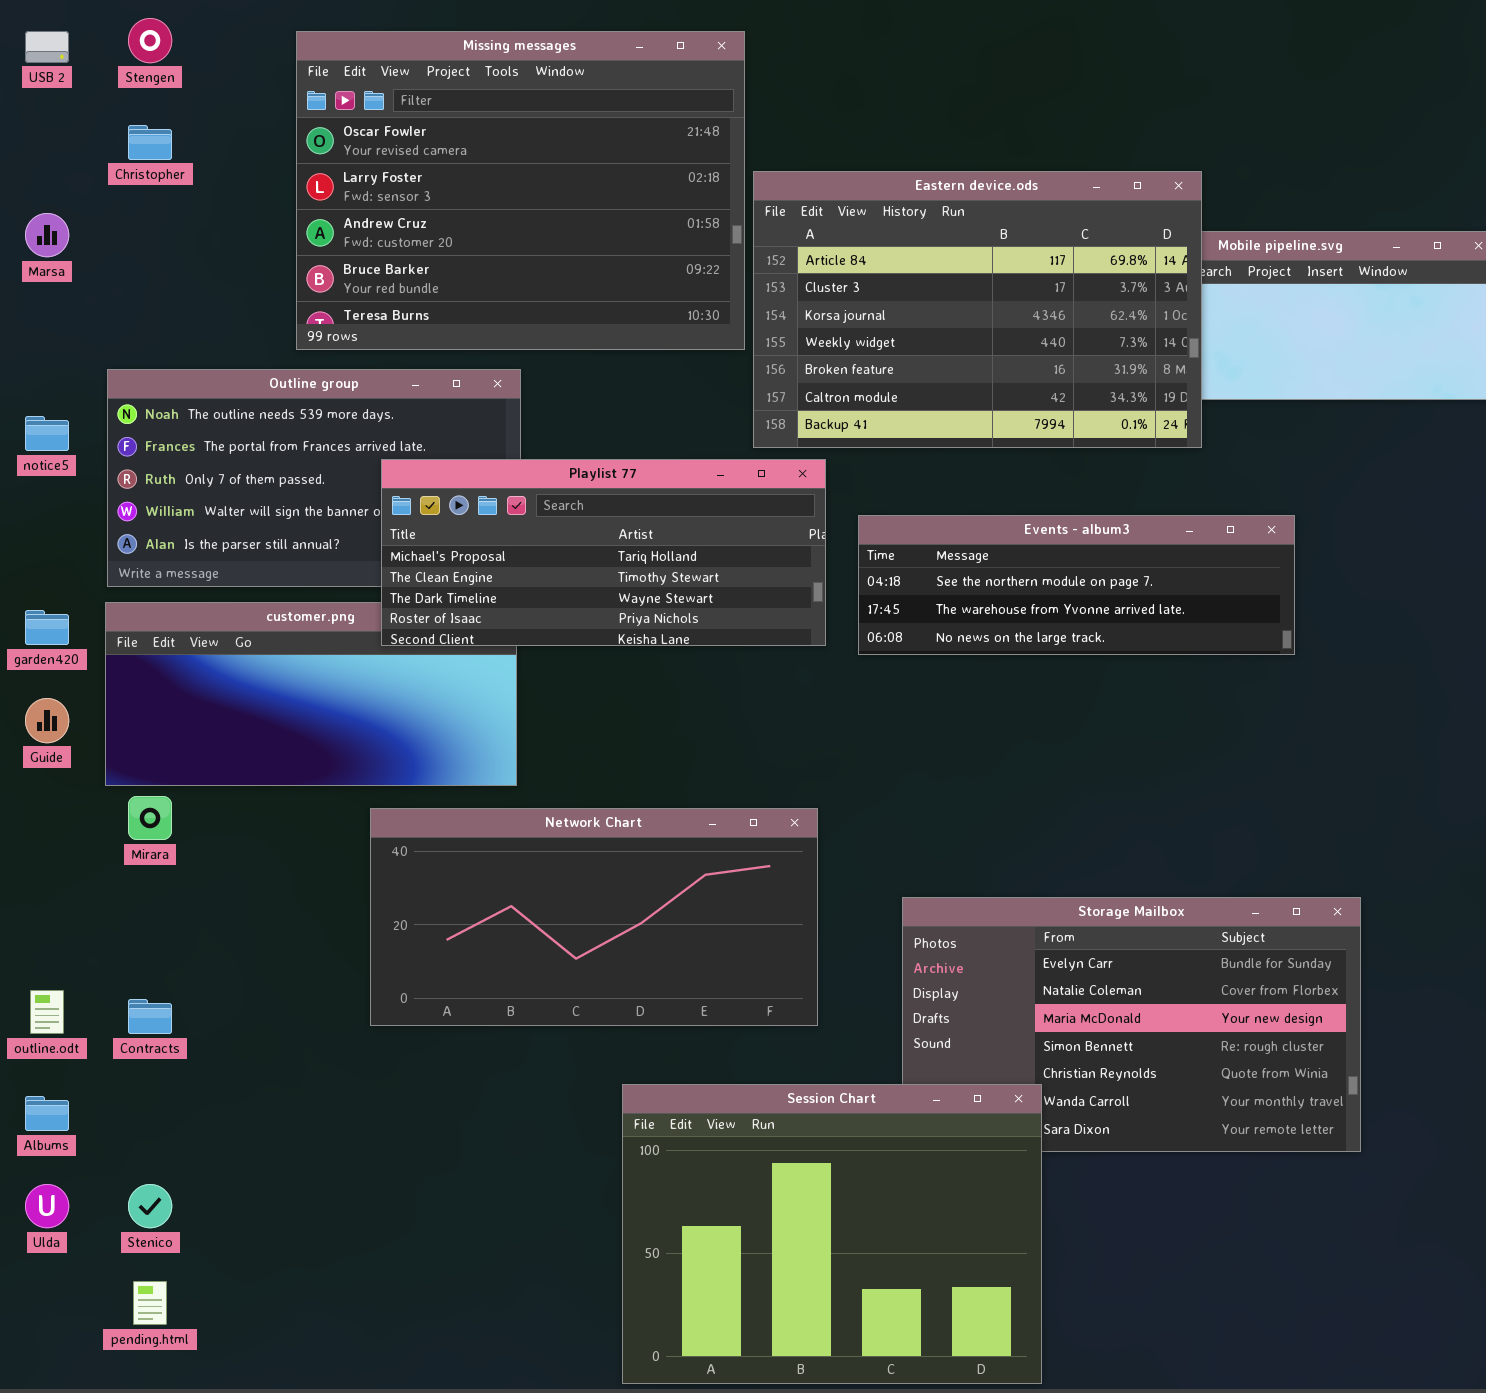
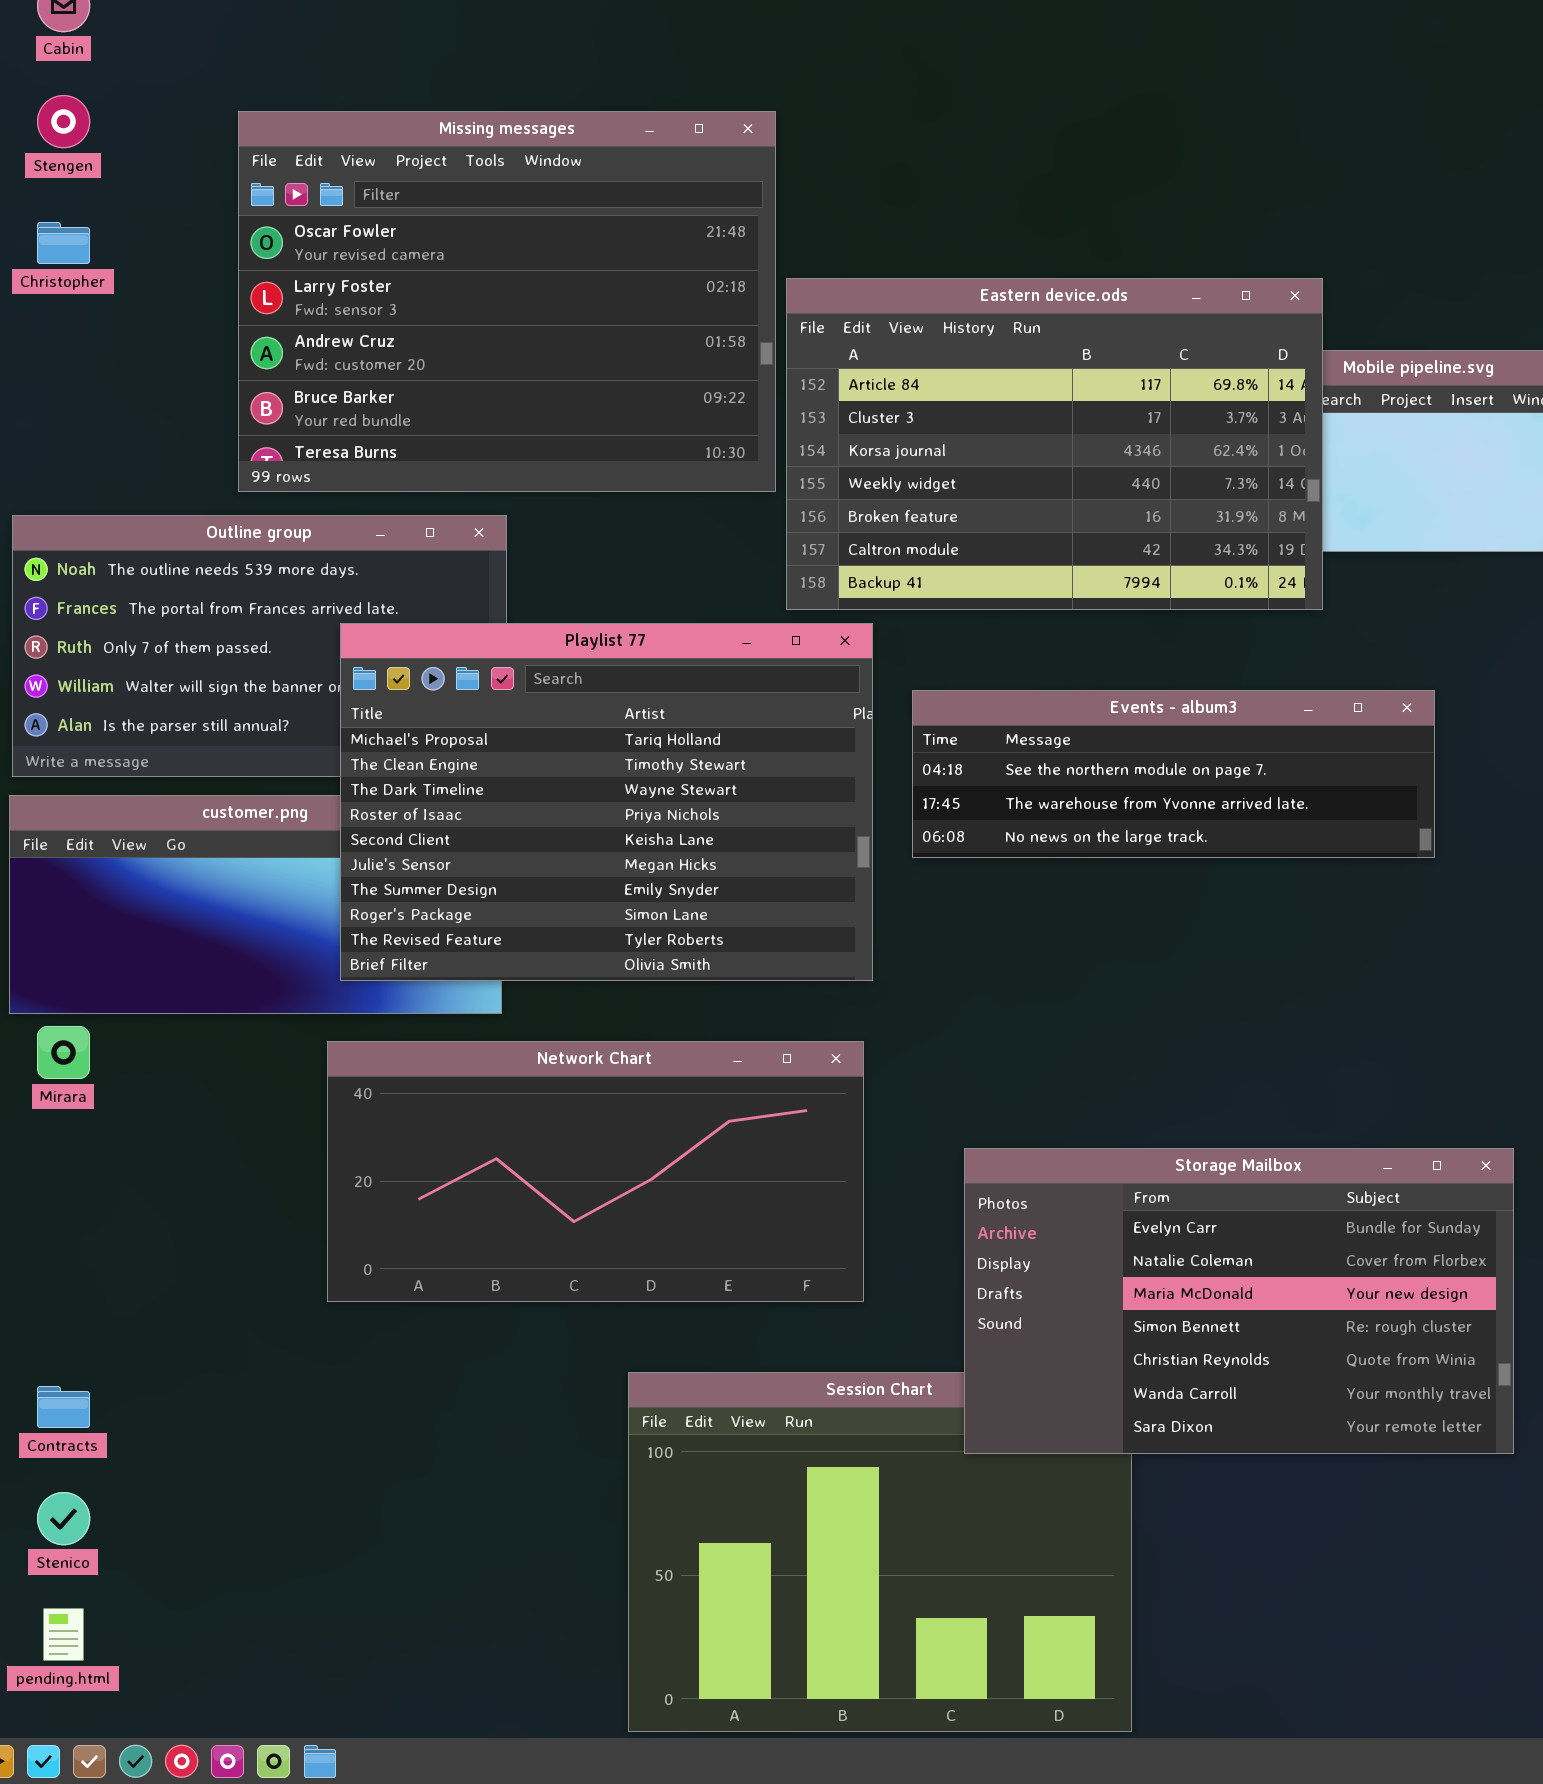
Playlist 77: [381,459,826,646] -> [340,623,873,981], resized
Storage Mailbox: [902,897,1361,1152] -> [964,1148,1514,1454], raised
Contracts: [128,999,172,1034] -> [37,1386,90,1428], moved

